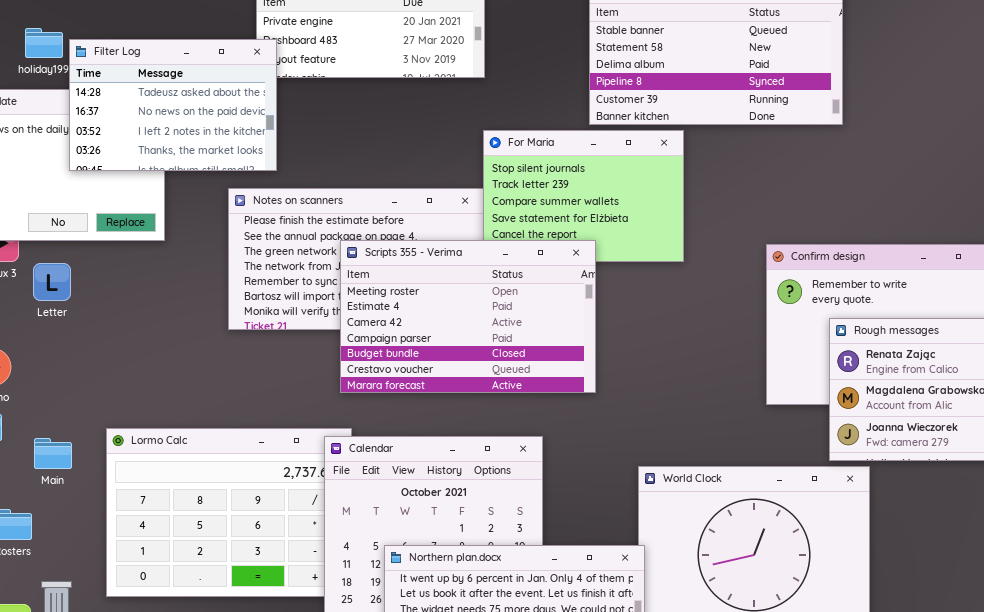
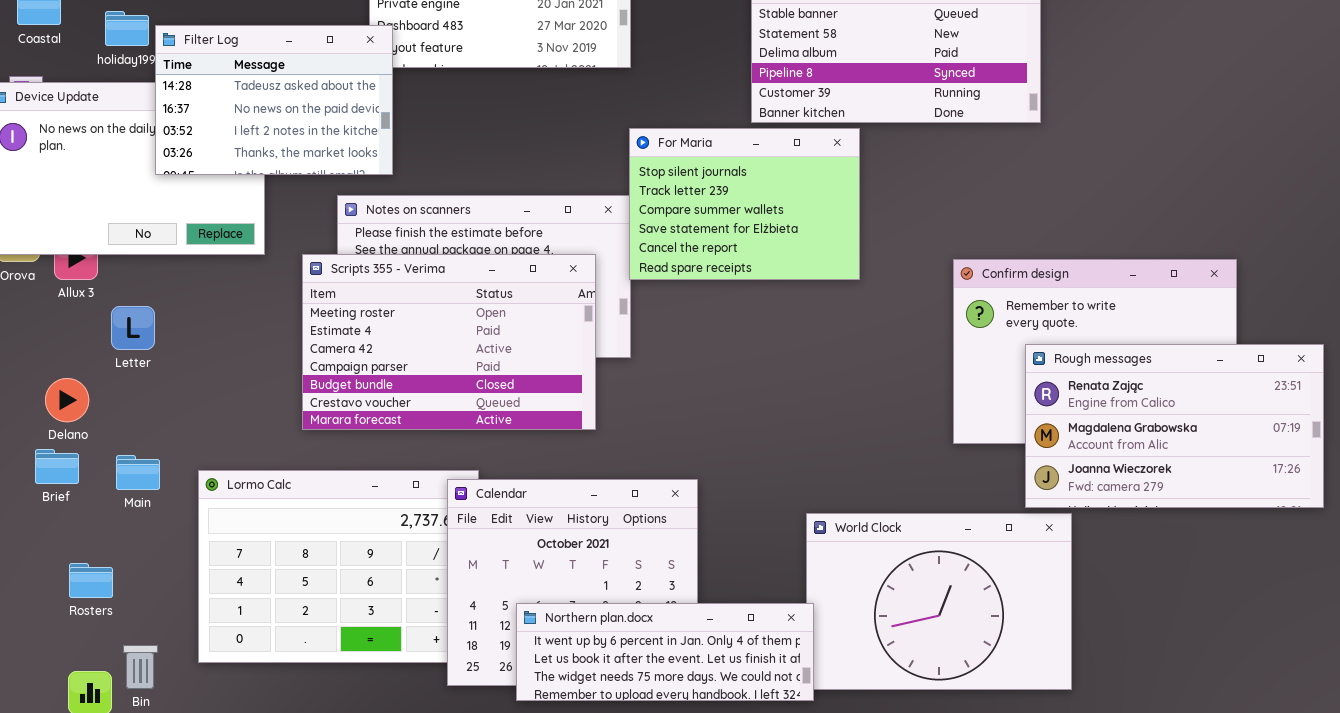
Scripts 355 - Verima: [340,240,596,393] -> [302,254,596,430], moved
Letter: [33,263,71,301] -> [111,306,155,350], moved
Main: [34,438,72,469] -> [116,455,160,490], moved

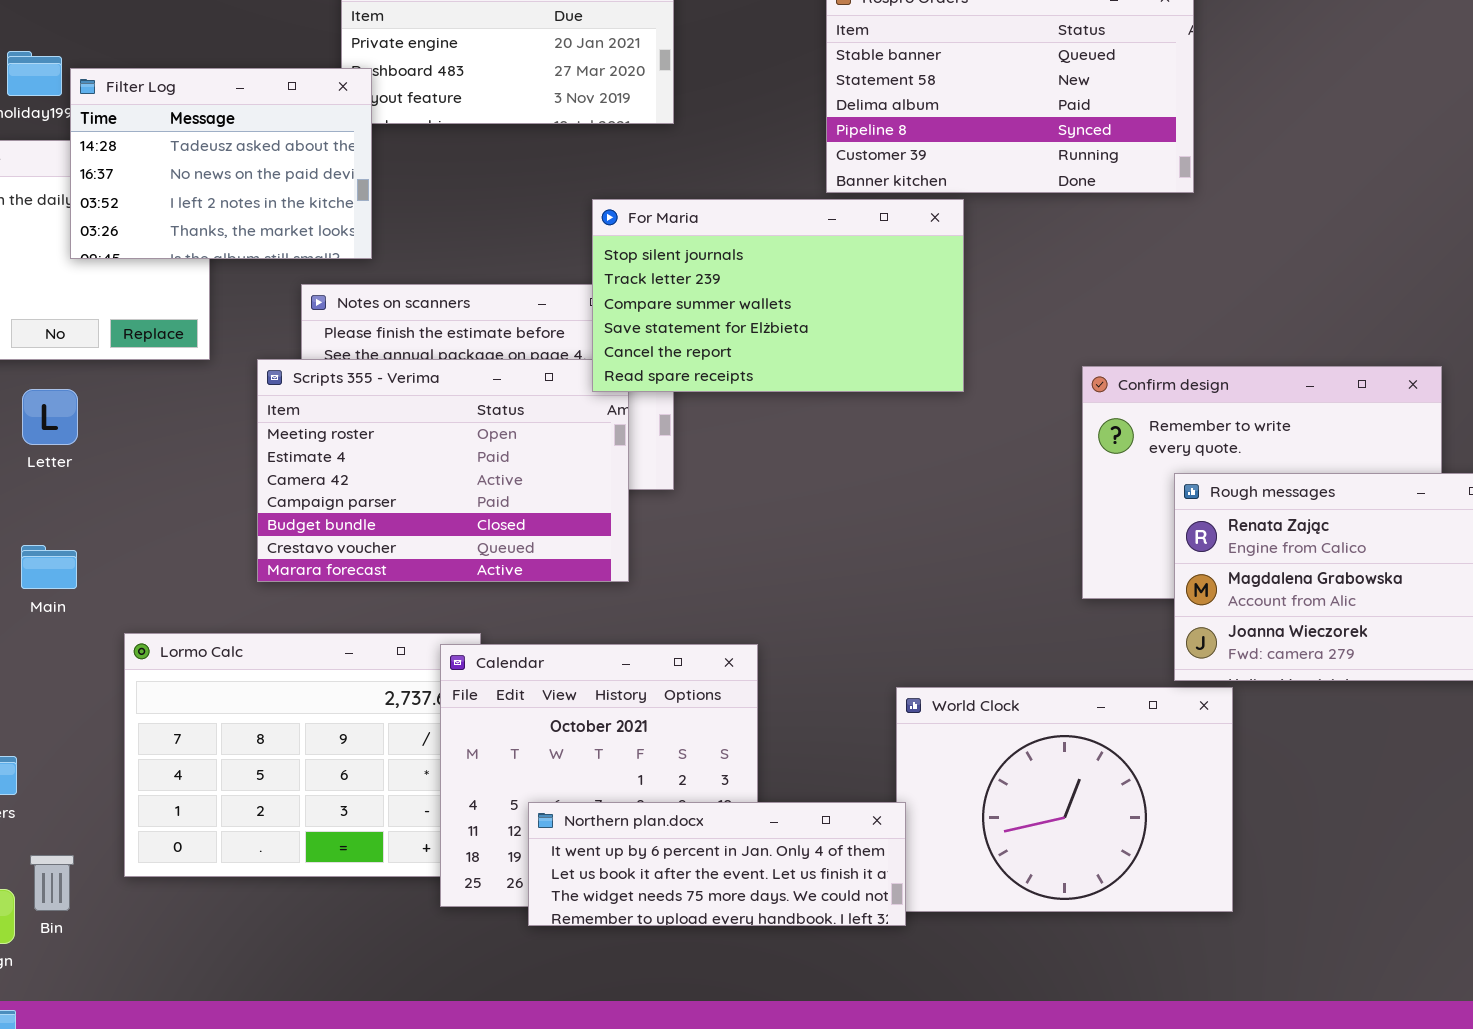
For Maria: [629,128,860,280] -> [592,199,964,392], resized
Letter: [111,306,155,350] -> [22,389,78,445], moved
Main: [116,455,160,490] -> [21,545,77,589], moved

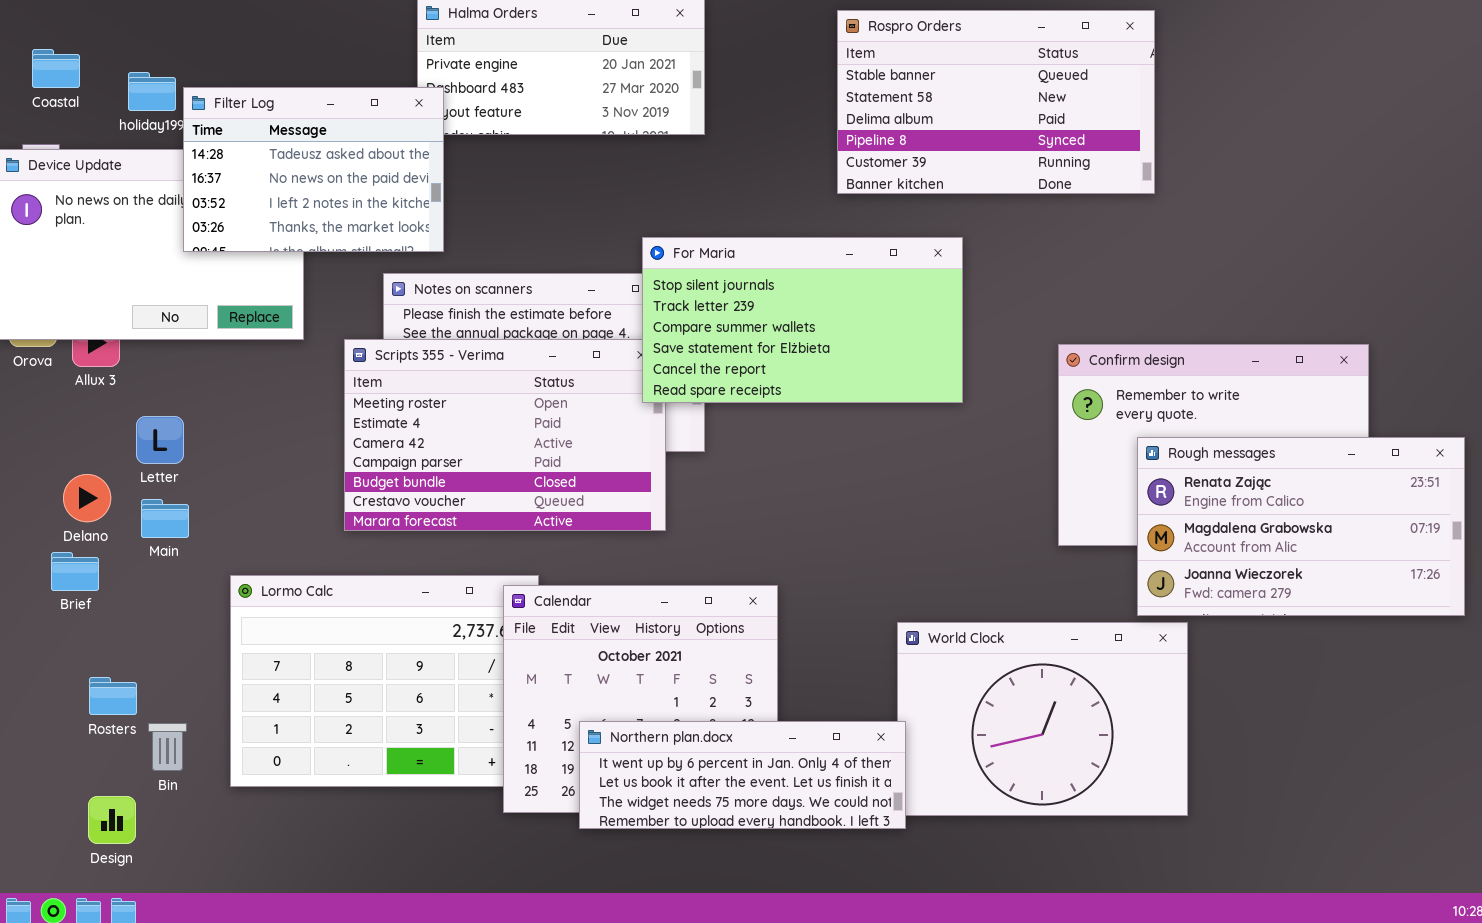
For Maria: [592,199,964,392] -> [642,237,963,403], moved
Letter: [22,389,78,445] -> [136,416,184,464], moved
Bin: [30,855,74,911] -> [148,723,187,771], moved

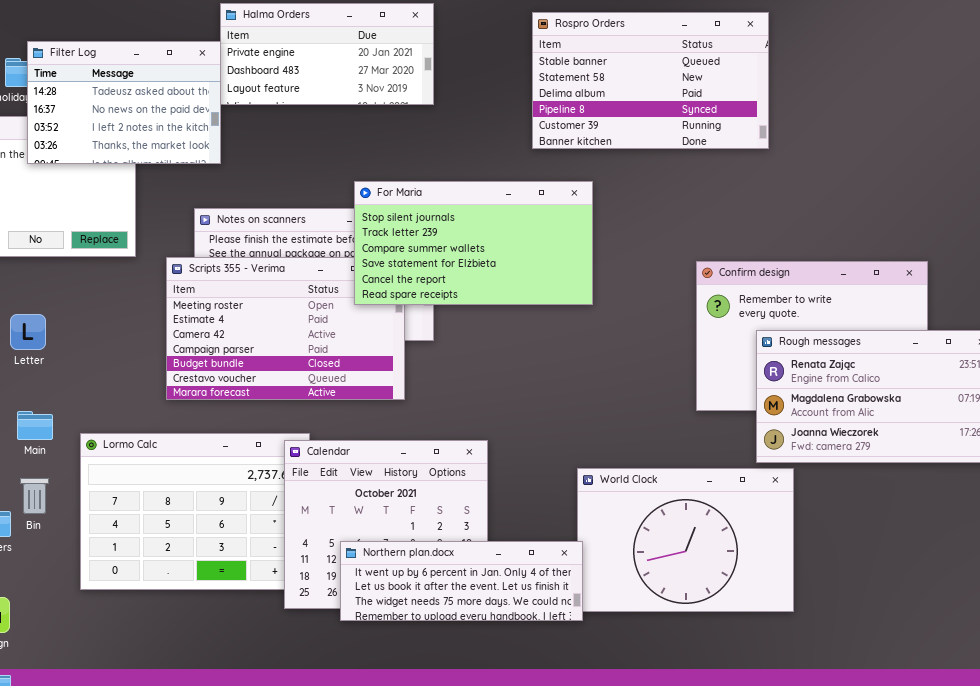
Filter Log: [183,87,444,252] -> [27,41,221,164], moved
For Maria: [642,237,963,403] -> [354,181,593,305], moved
Main: [141,499,189,538] -> [17,411,53,440], moved
Bin: [148,723,187,771] -> [20,478,49,514], moved

